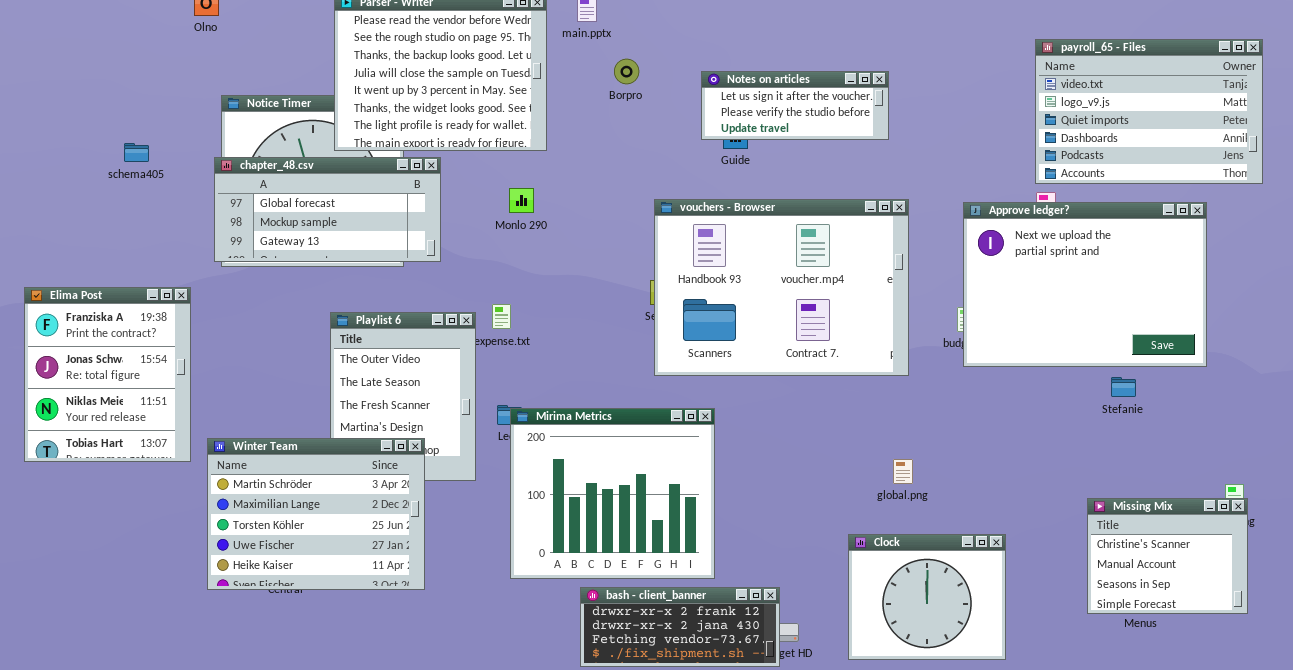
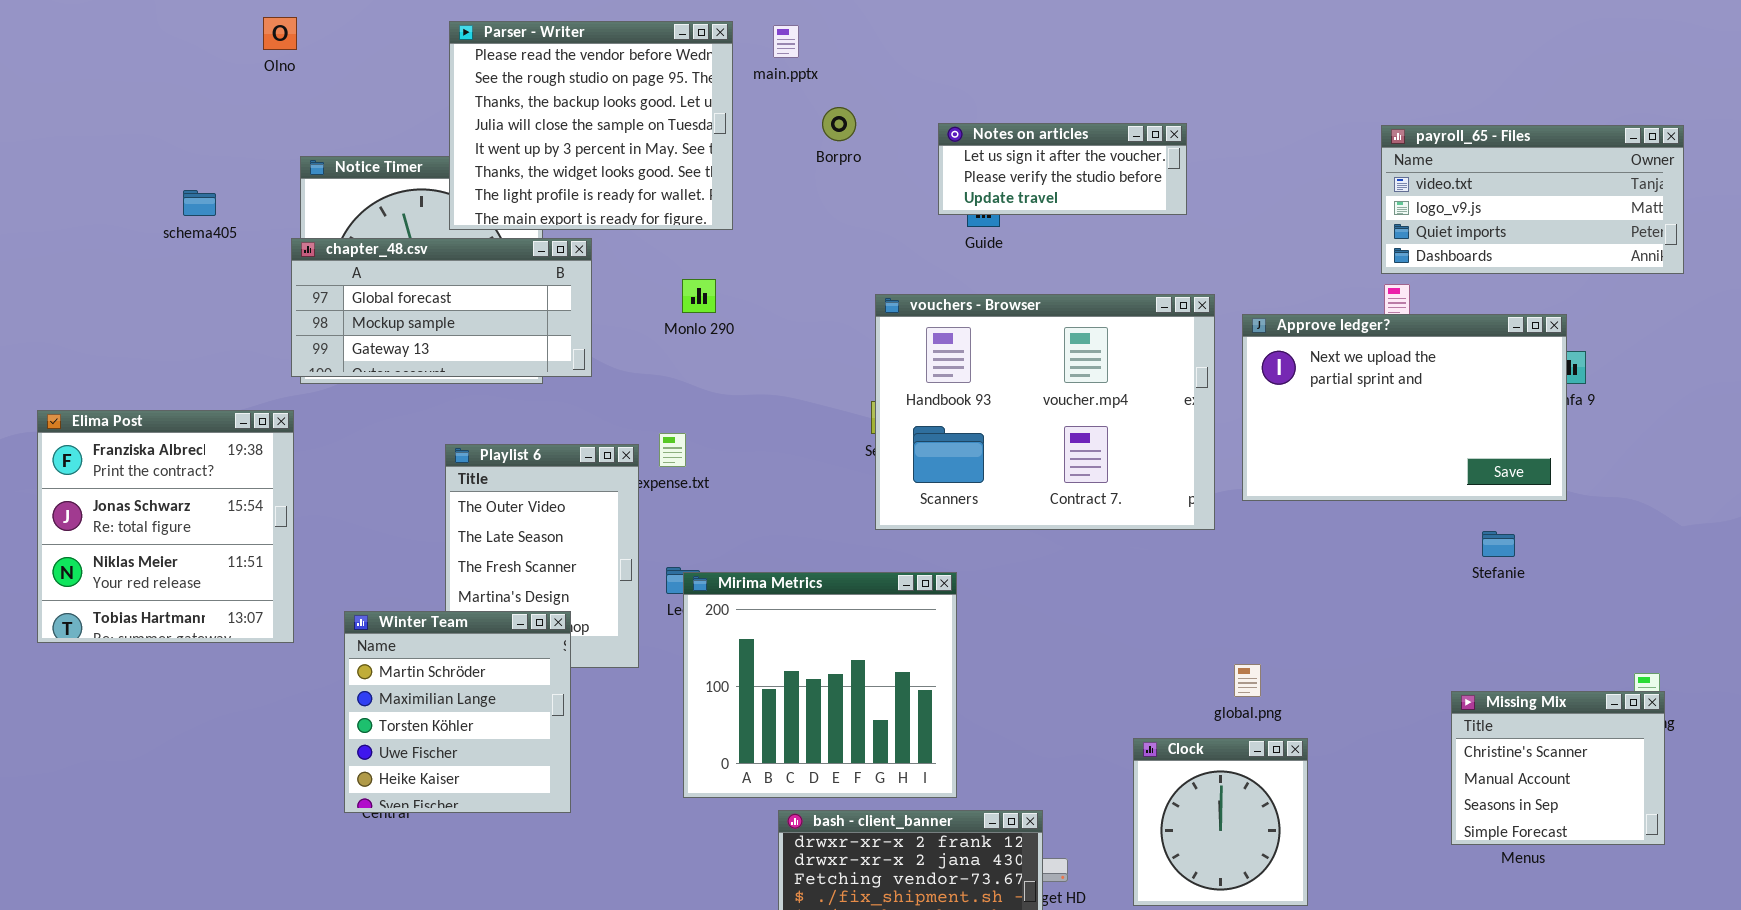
payroll_65 - Files: [1035,39,1263,184] -> [1381,125,1684,274], resized
schema405: [124,143,149,162] -> [183,190,216,216], moved
Approve ledger?: [963,202,1207,367] -> [1242,314,1567,501], moved, resized
Elima Post: [24,287,191,462] -> [37,410,294,643], resized
Winter Team: [207,438,425,590] -> [344,611,571,813], resized
global.png: [893,459,913,484] -> [1234,664,1261,697], moved
Clock: [848,534,1006,660] -> [1133,738,1308,906], resized

